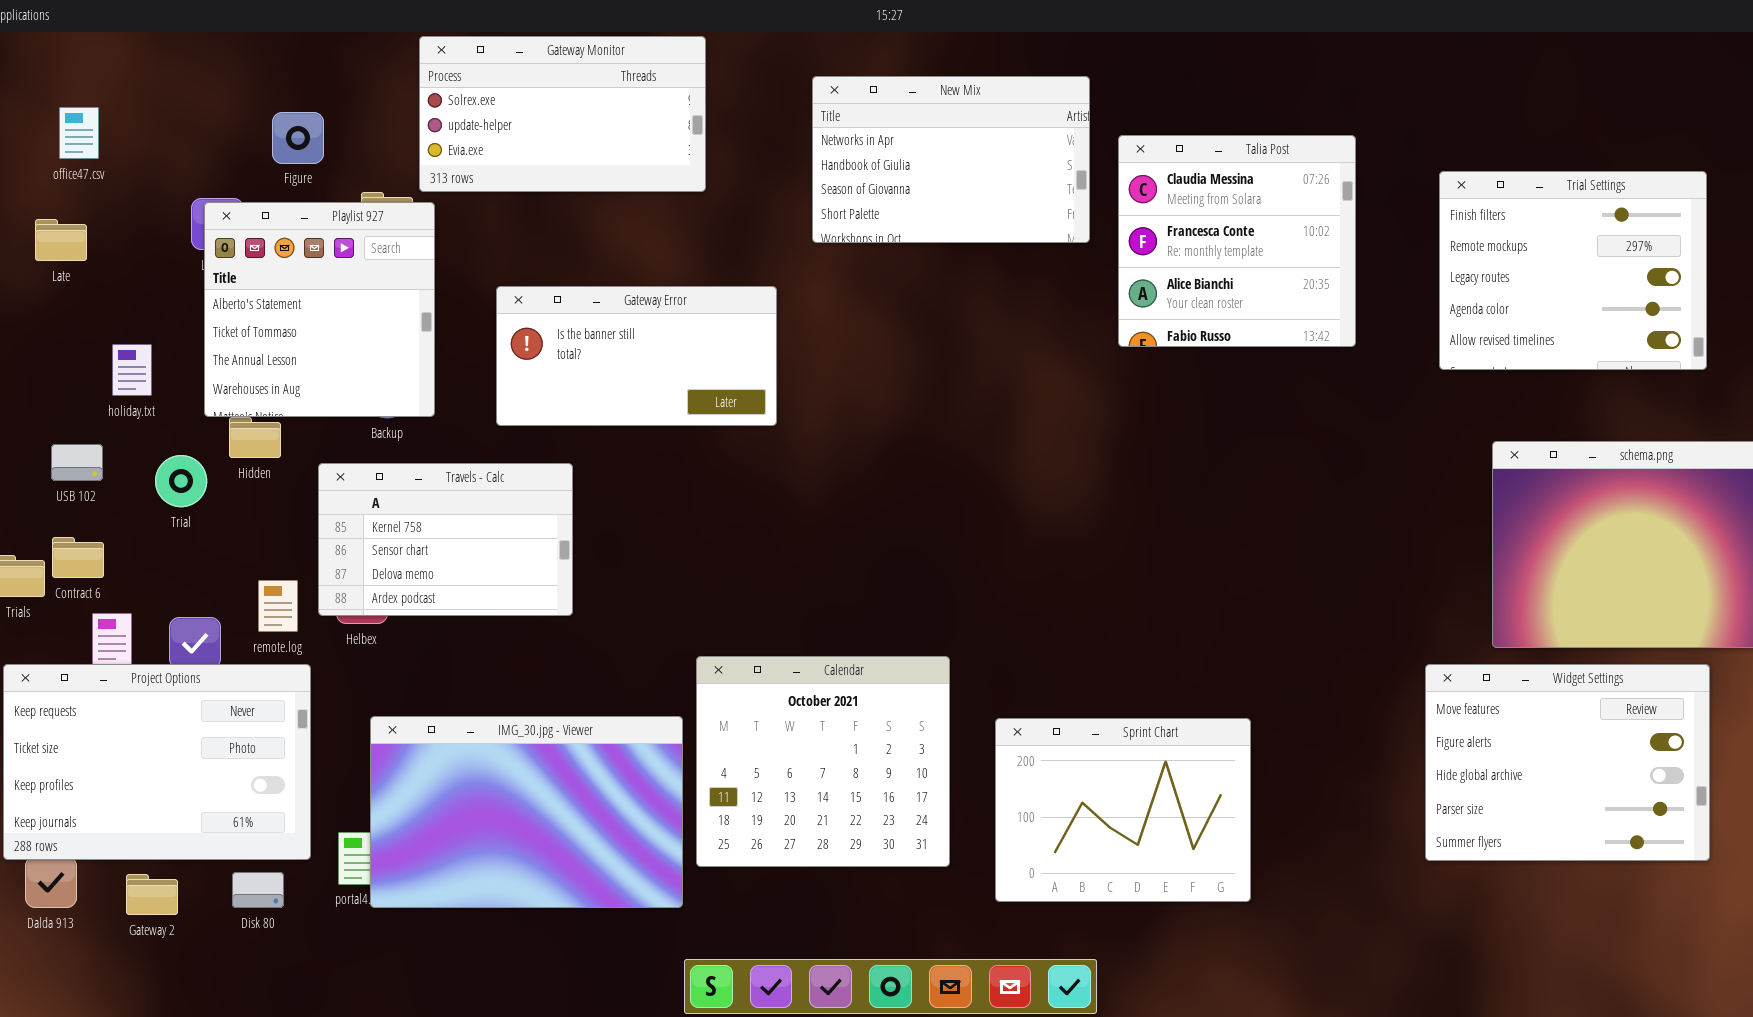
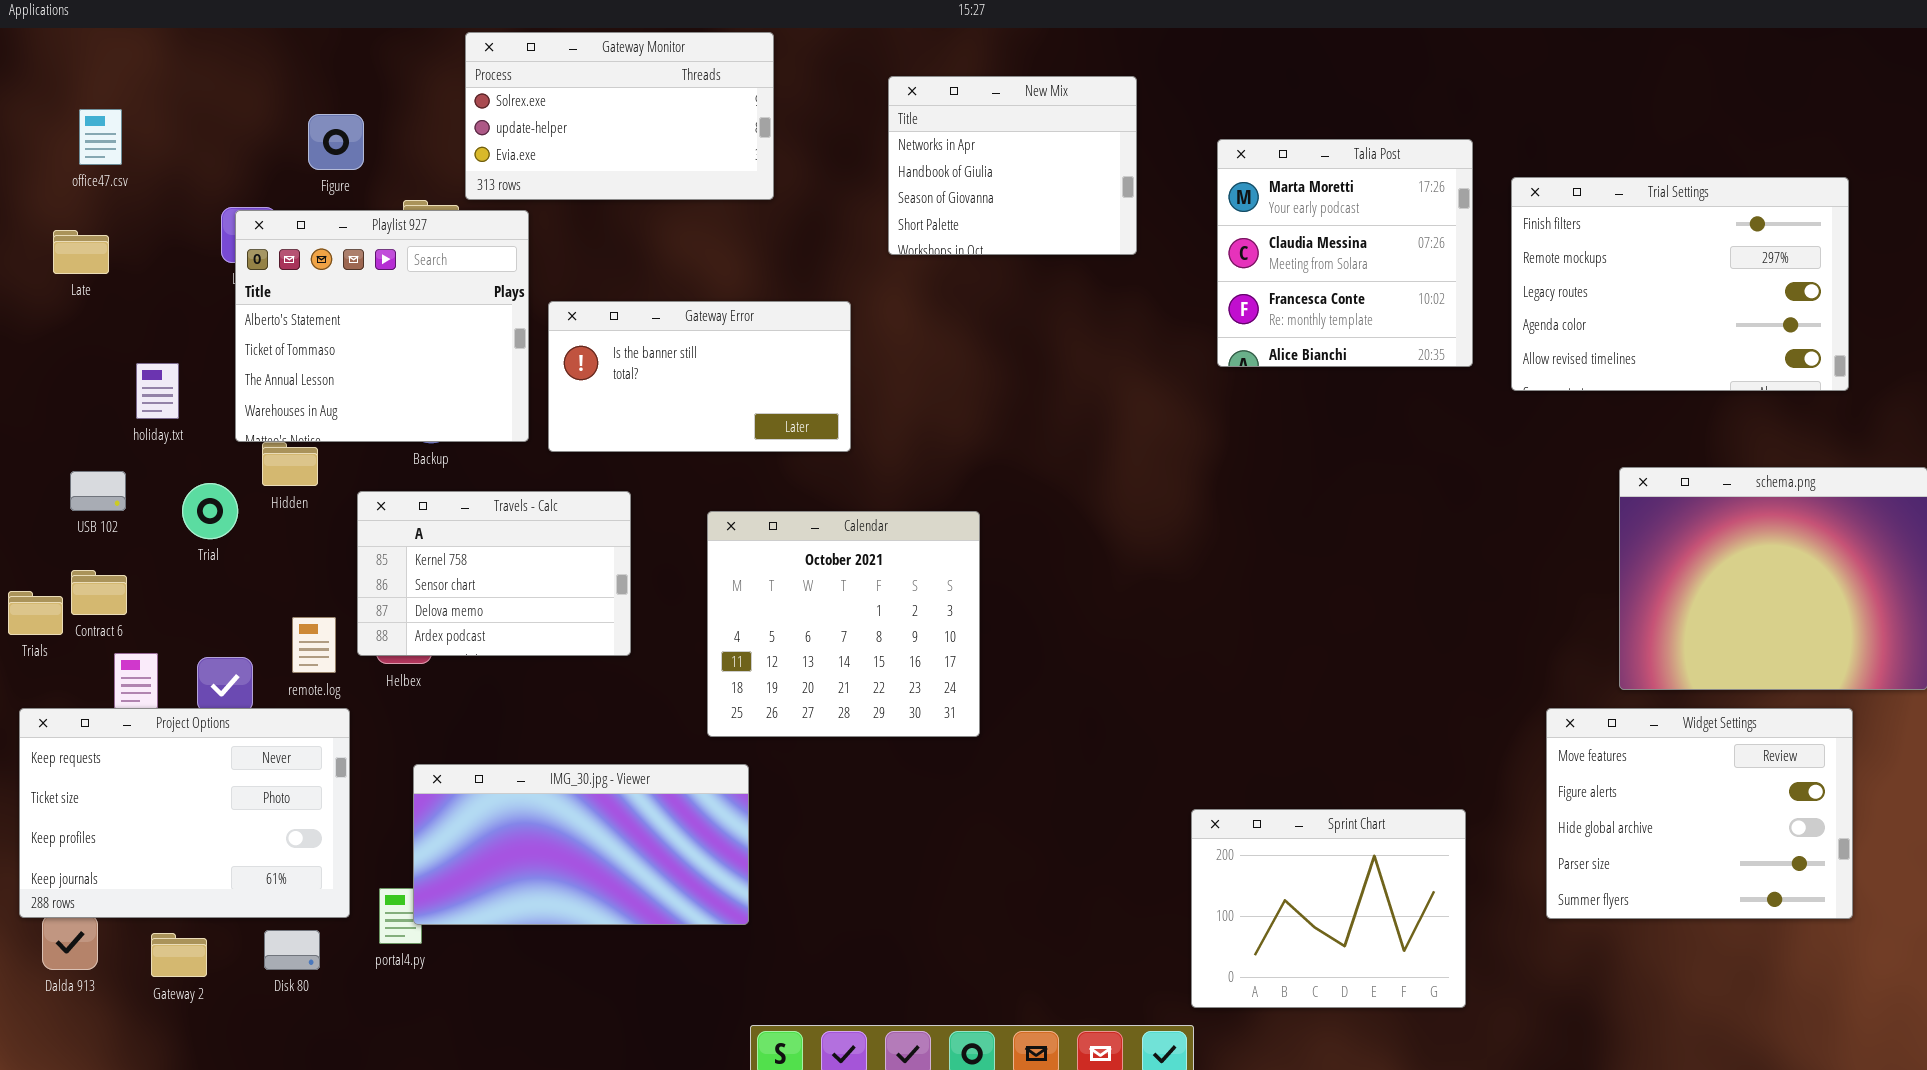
New Mix: [812,76,1090,243] -> [888,76,1137,255], resized
Talia Post: [1118,135,1356,347] -> [1217,139,1473,367], scrolled up 1 row
Trial Settings: [1439,171,1707,370] -> [1511,177,1849,391], resized
Playlist 927: [204,202,435,417] -> [235,210,529,442], resized
Calendar: [696,656,950,867] -> [707,511,980,737], moved
IMG_30.jpg - Viewer: [370,716,683,908] -> [413,764,749,925], resized
Sprint Chart: [995,718,1251,902] -> [1191,809,1466,1008], moved

